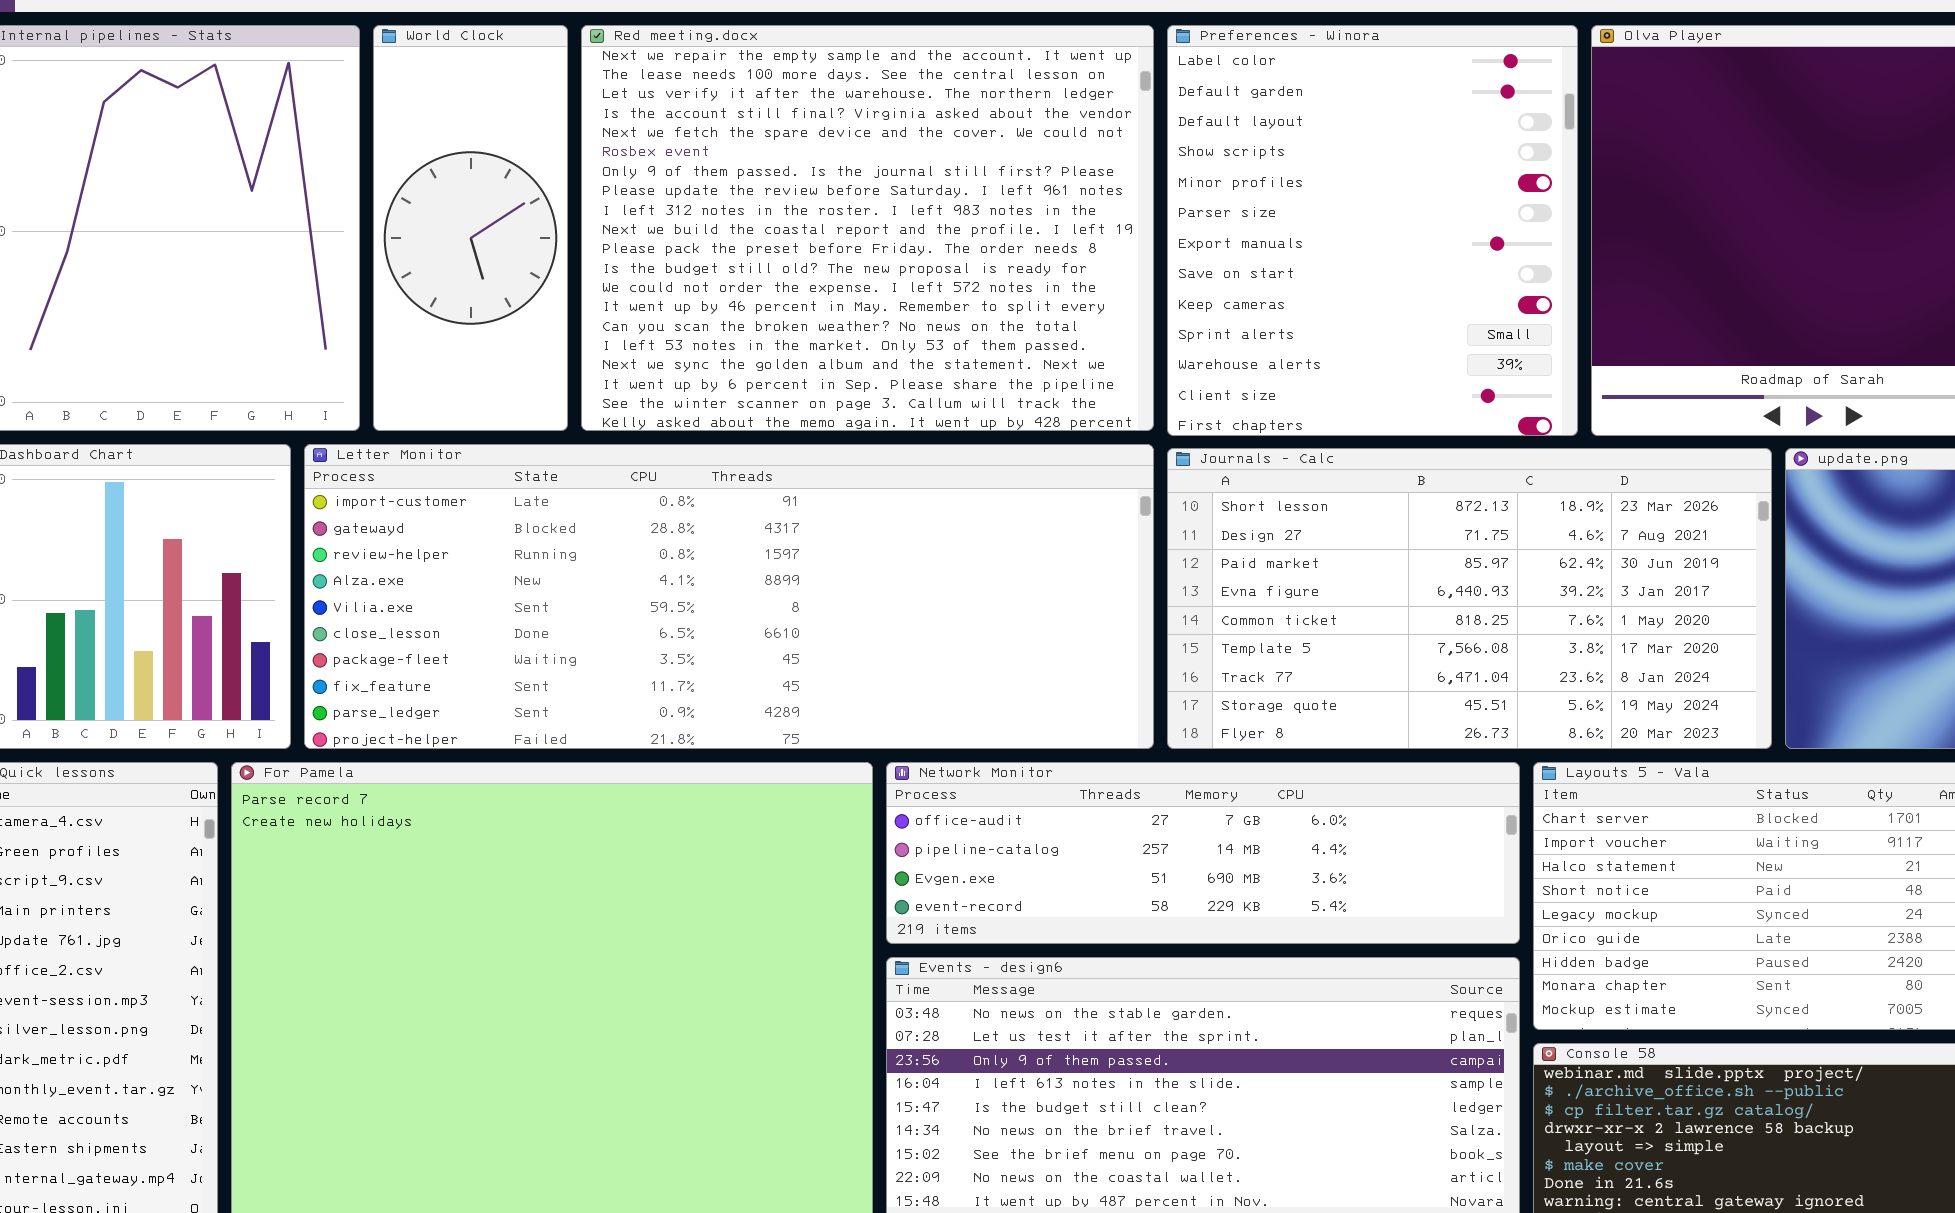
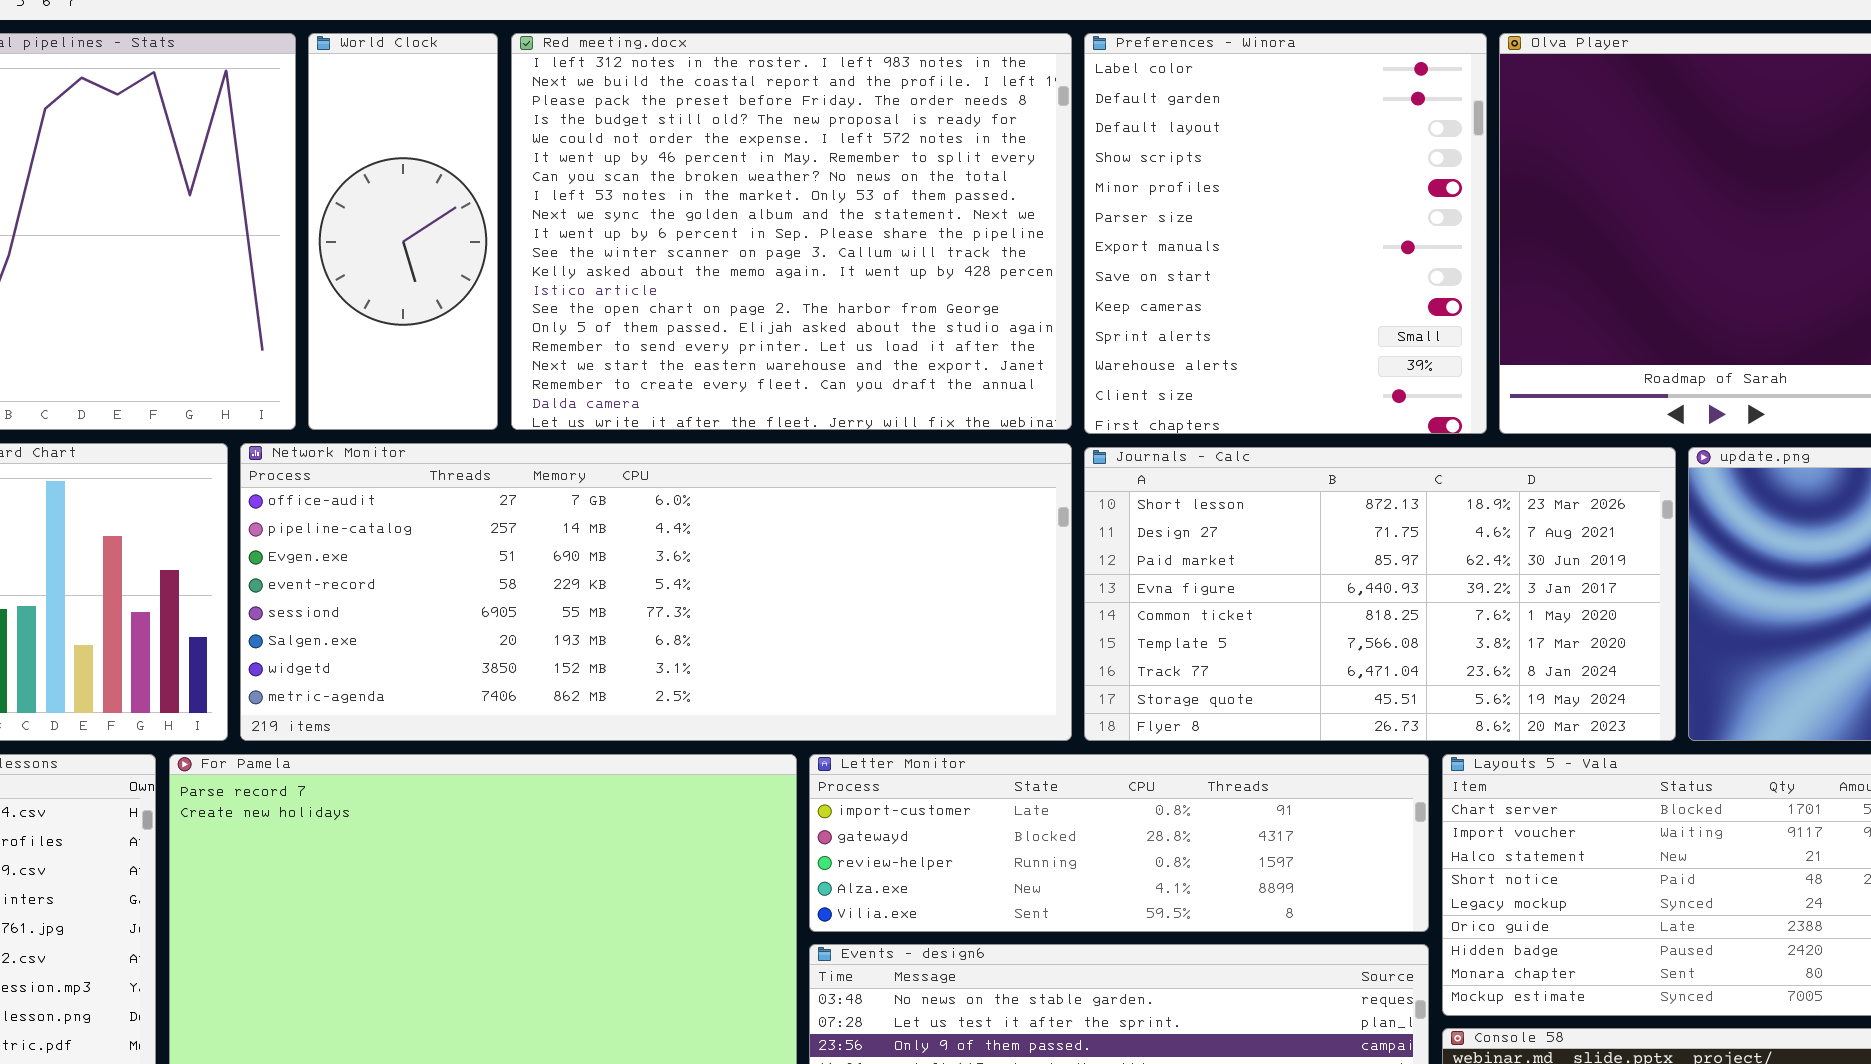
Red meeting.docx: [581,25,1154,431] -> [511,33,1072,430], scrolled down 8 rows
Letter Monitor: [304,444,1154,749] -> [809,754,1429,932], moved, resized
Network Monitor: [886,762,1520,944] -> [240,443,1072,741], moved, resized

